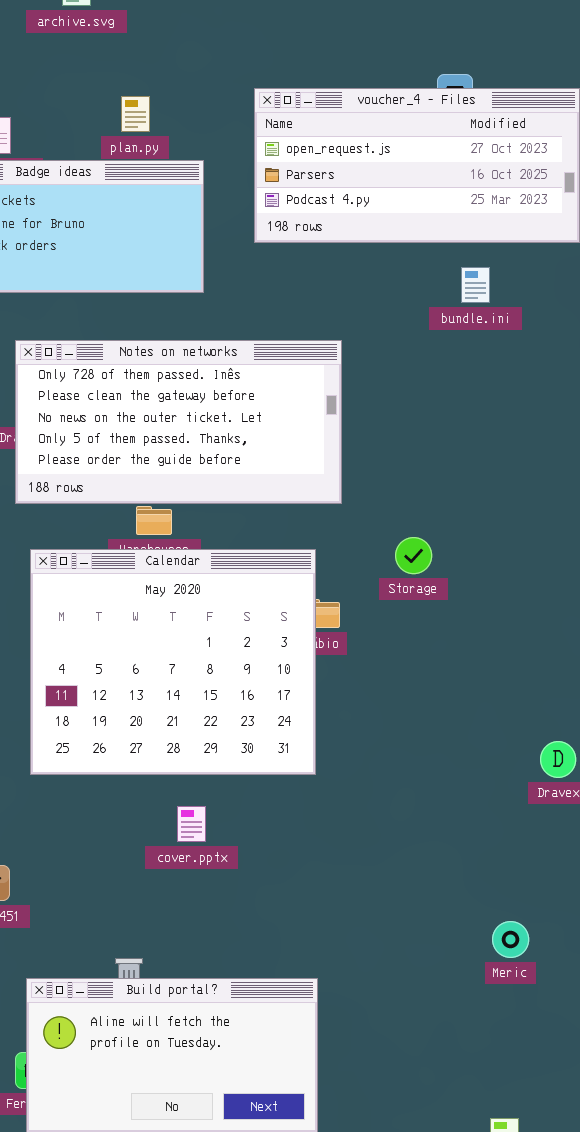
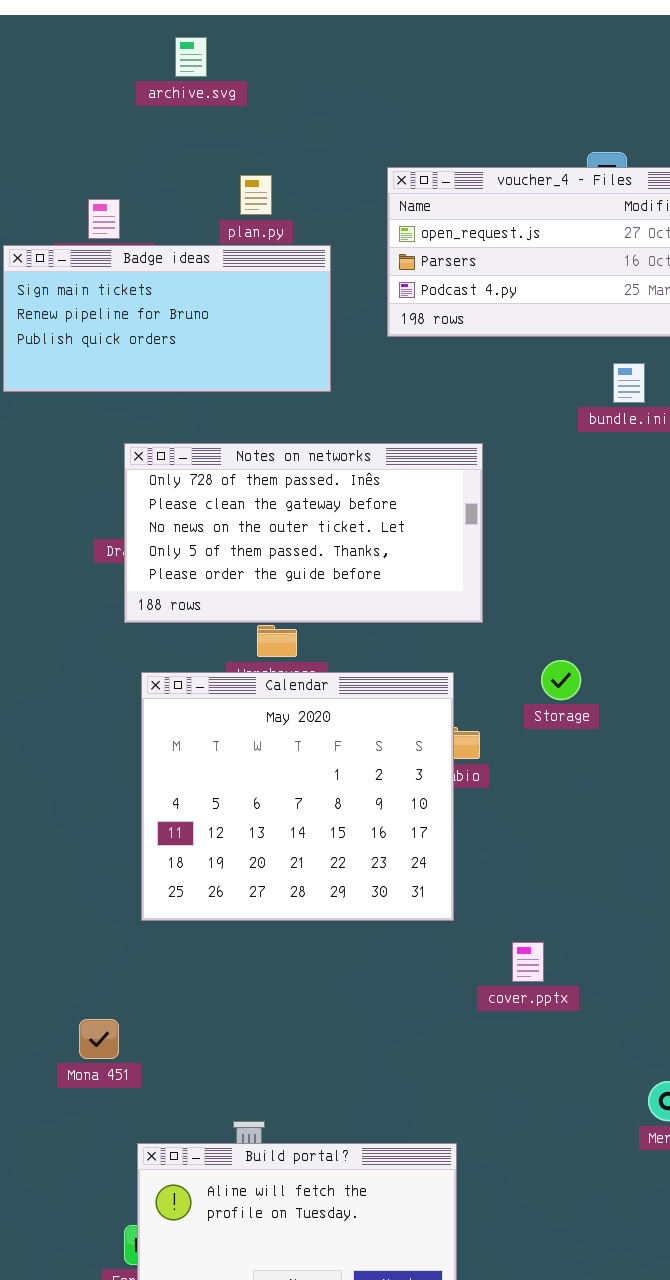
cover.pptx: [177,806,206,842] -> [512,942,544,982], moved

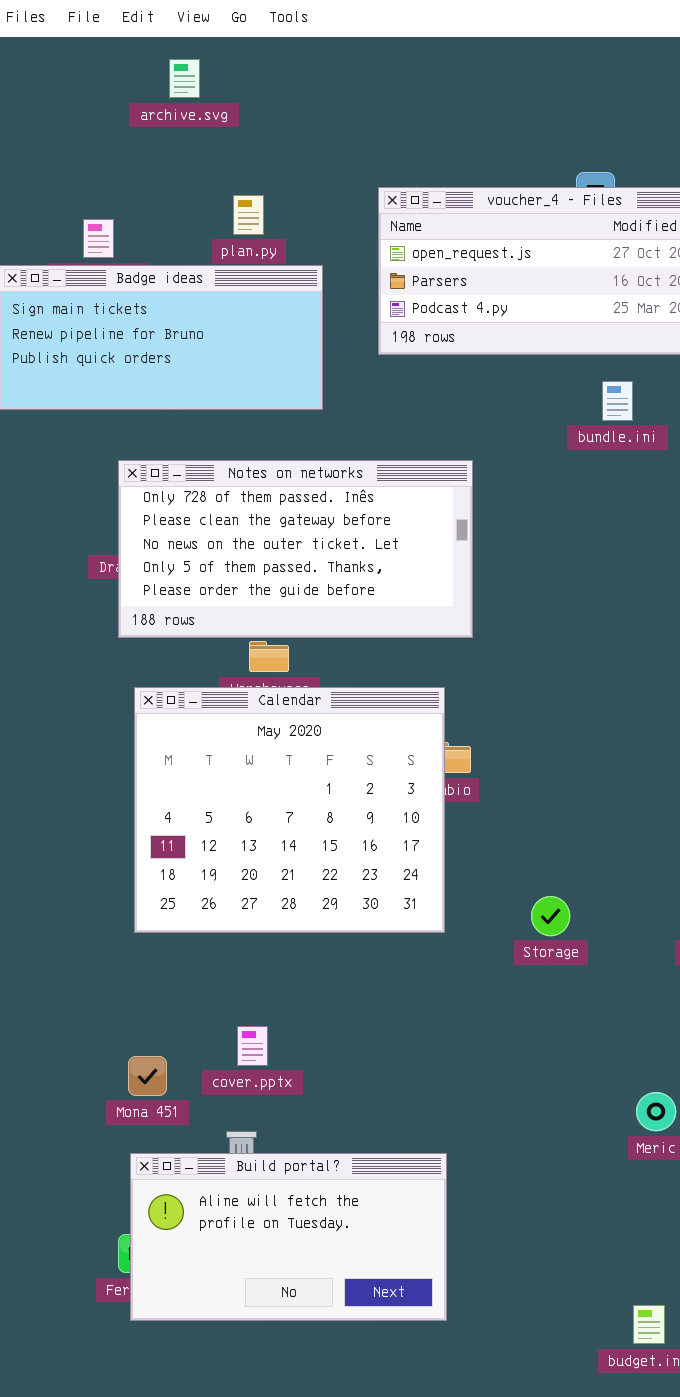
Storage: [541,660,581,700] -> [531,896,570,936], moved
cover.pptx: [512,942,544,982] -> [237,1026,268,1066], moved
Mona 451: [79,1019,119,1059] -> [128,1056,167,1096], moved

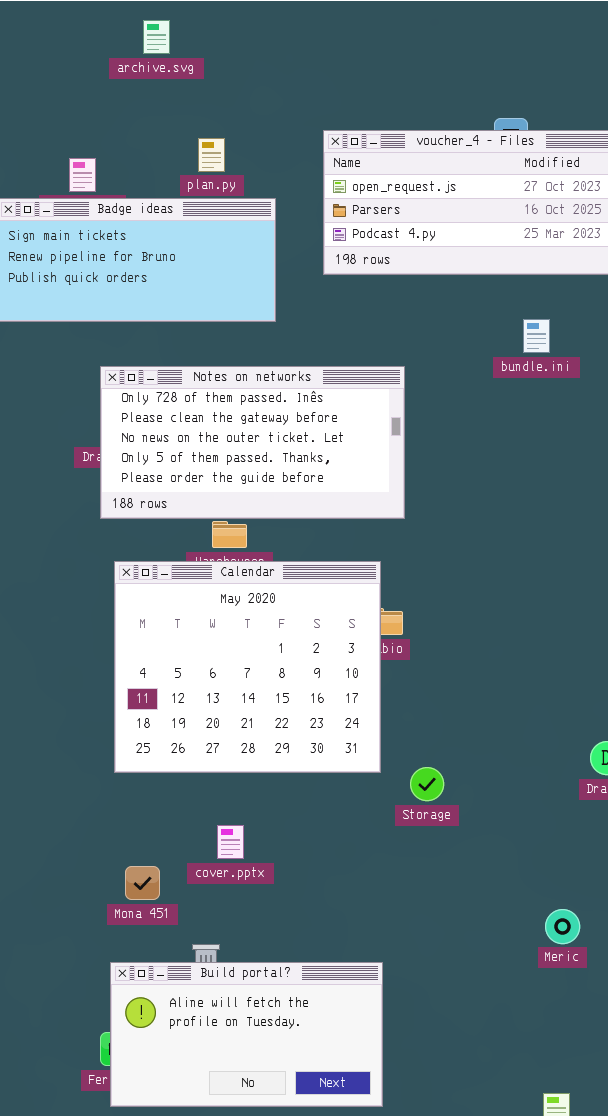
bundle.ini: [602,381,633,421] -> [523,319,550,353], moved
Storage: [531,896,570,936] -> [410,767,444,801], moved
cover.pptx: [237,1026,268,1066] -> [217,825,244,859], moved
Mona 451: [128,1056,167,1096] -> [125,866,160,900], moved

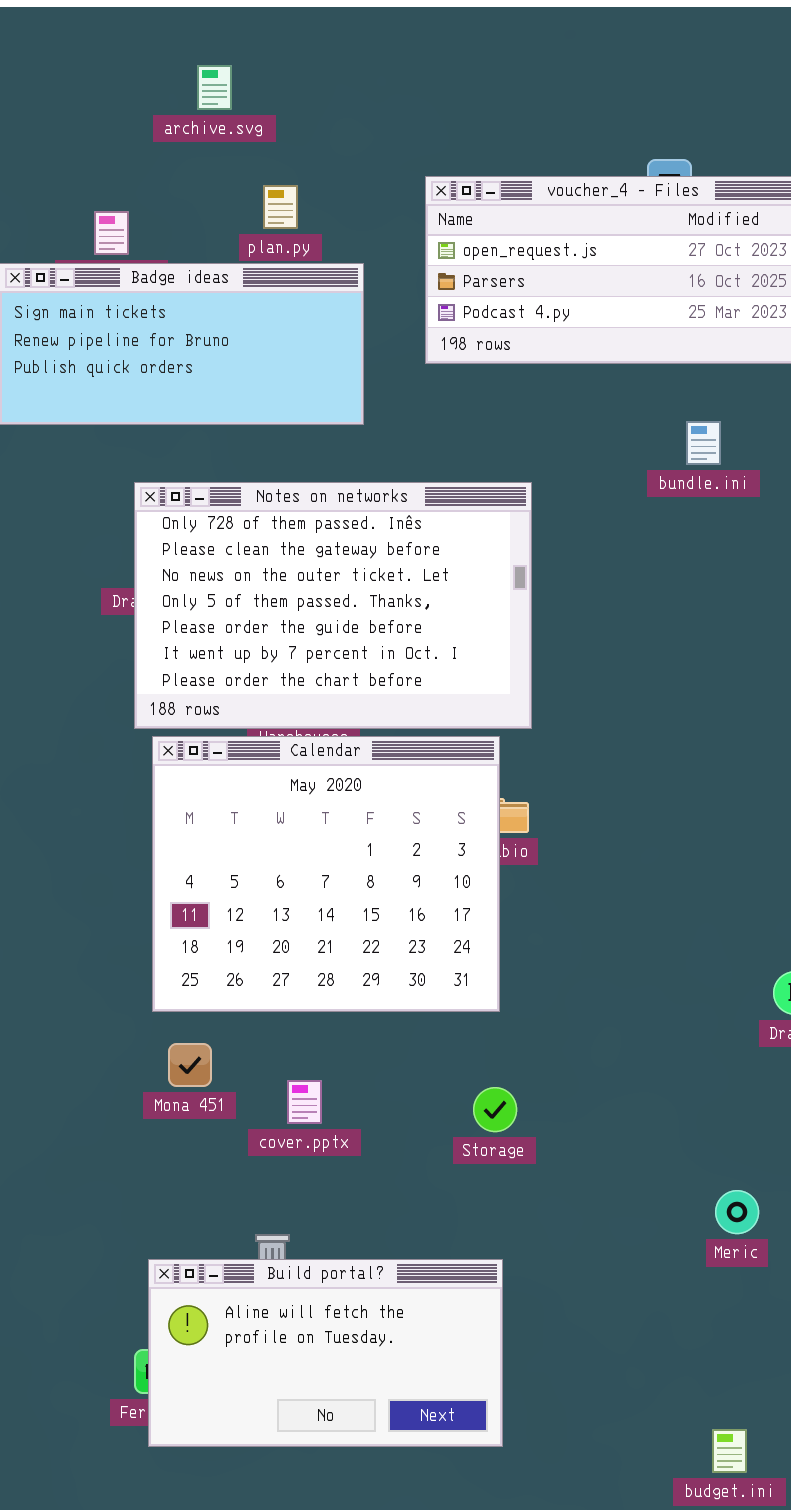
archive.svg: [143,20,170,54] -> [197,65,232,110], moved
Notes on networks: [100,366,405,519] -> [134,482,532,729], resized
Storage: [410,767,444,801] -> [473,1087,517,1132], moved
Mona 451: [125,866,160,900] -> [168,1043,212,1087], moved

